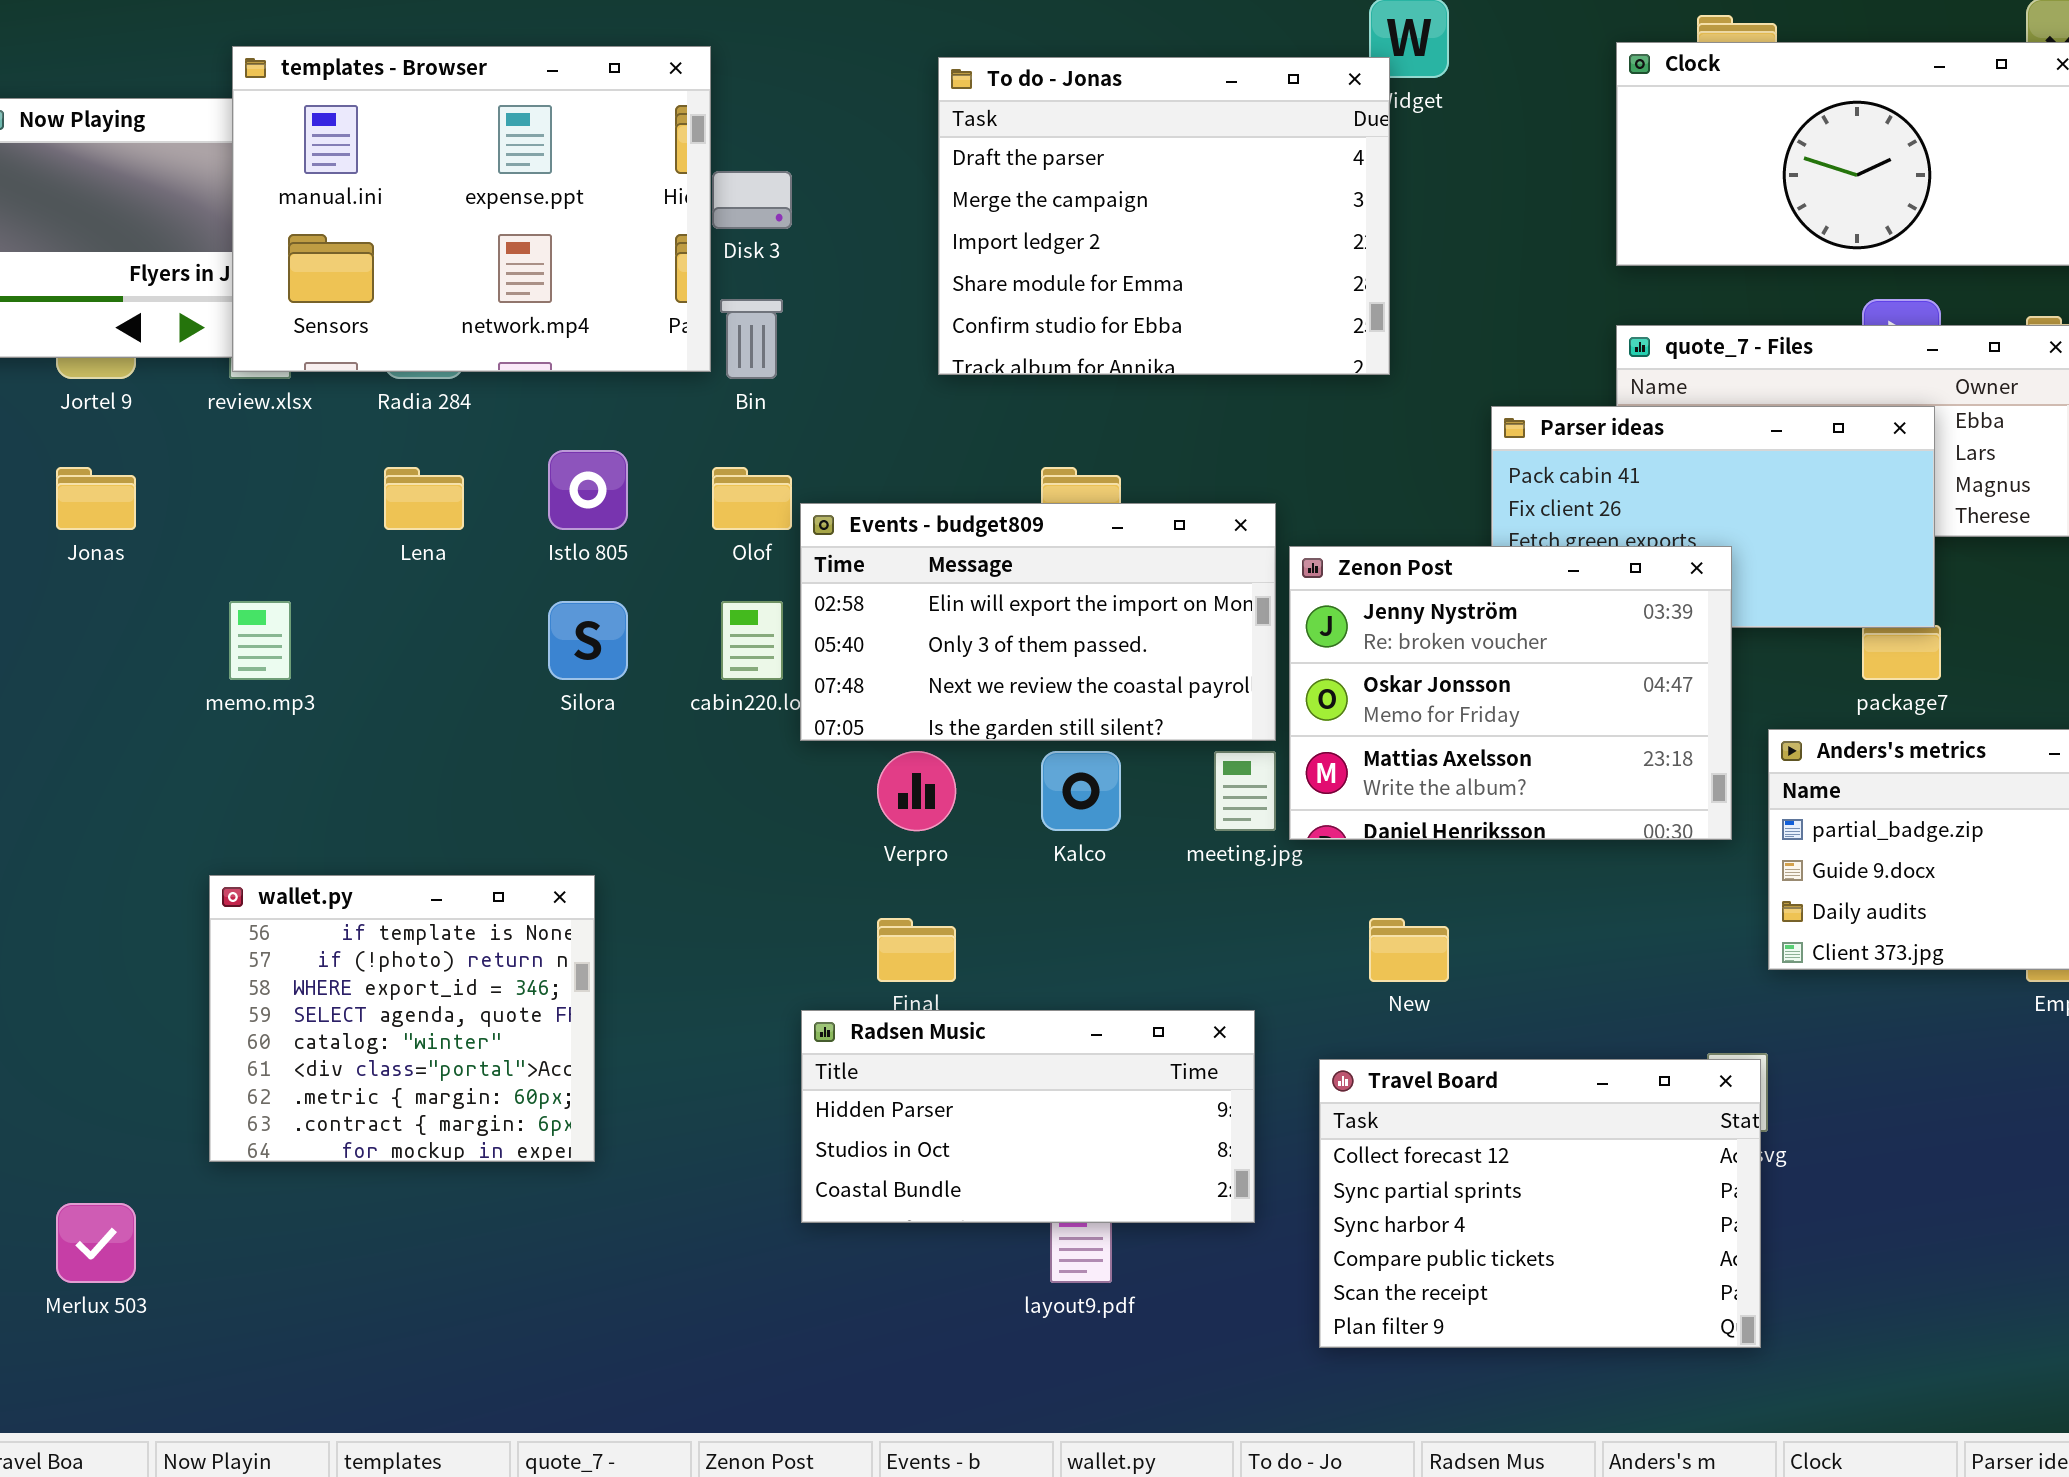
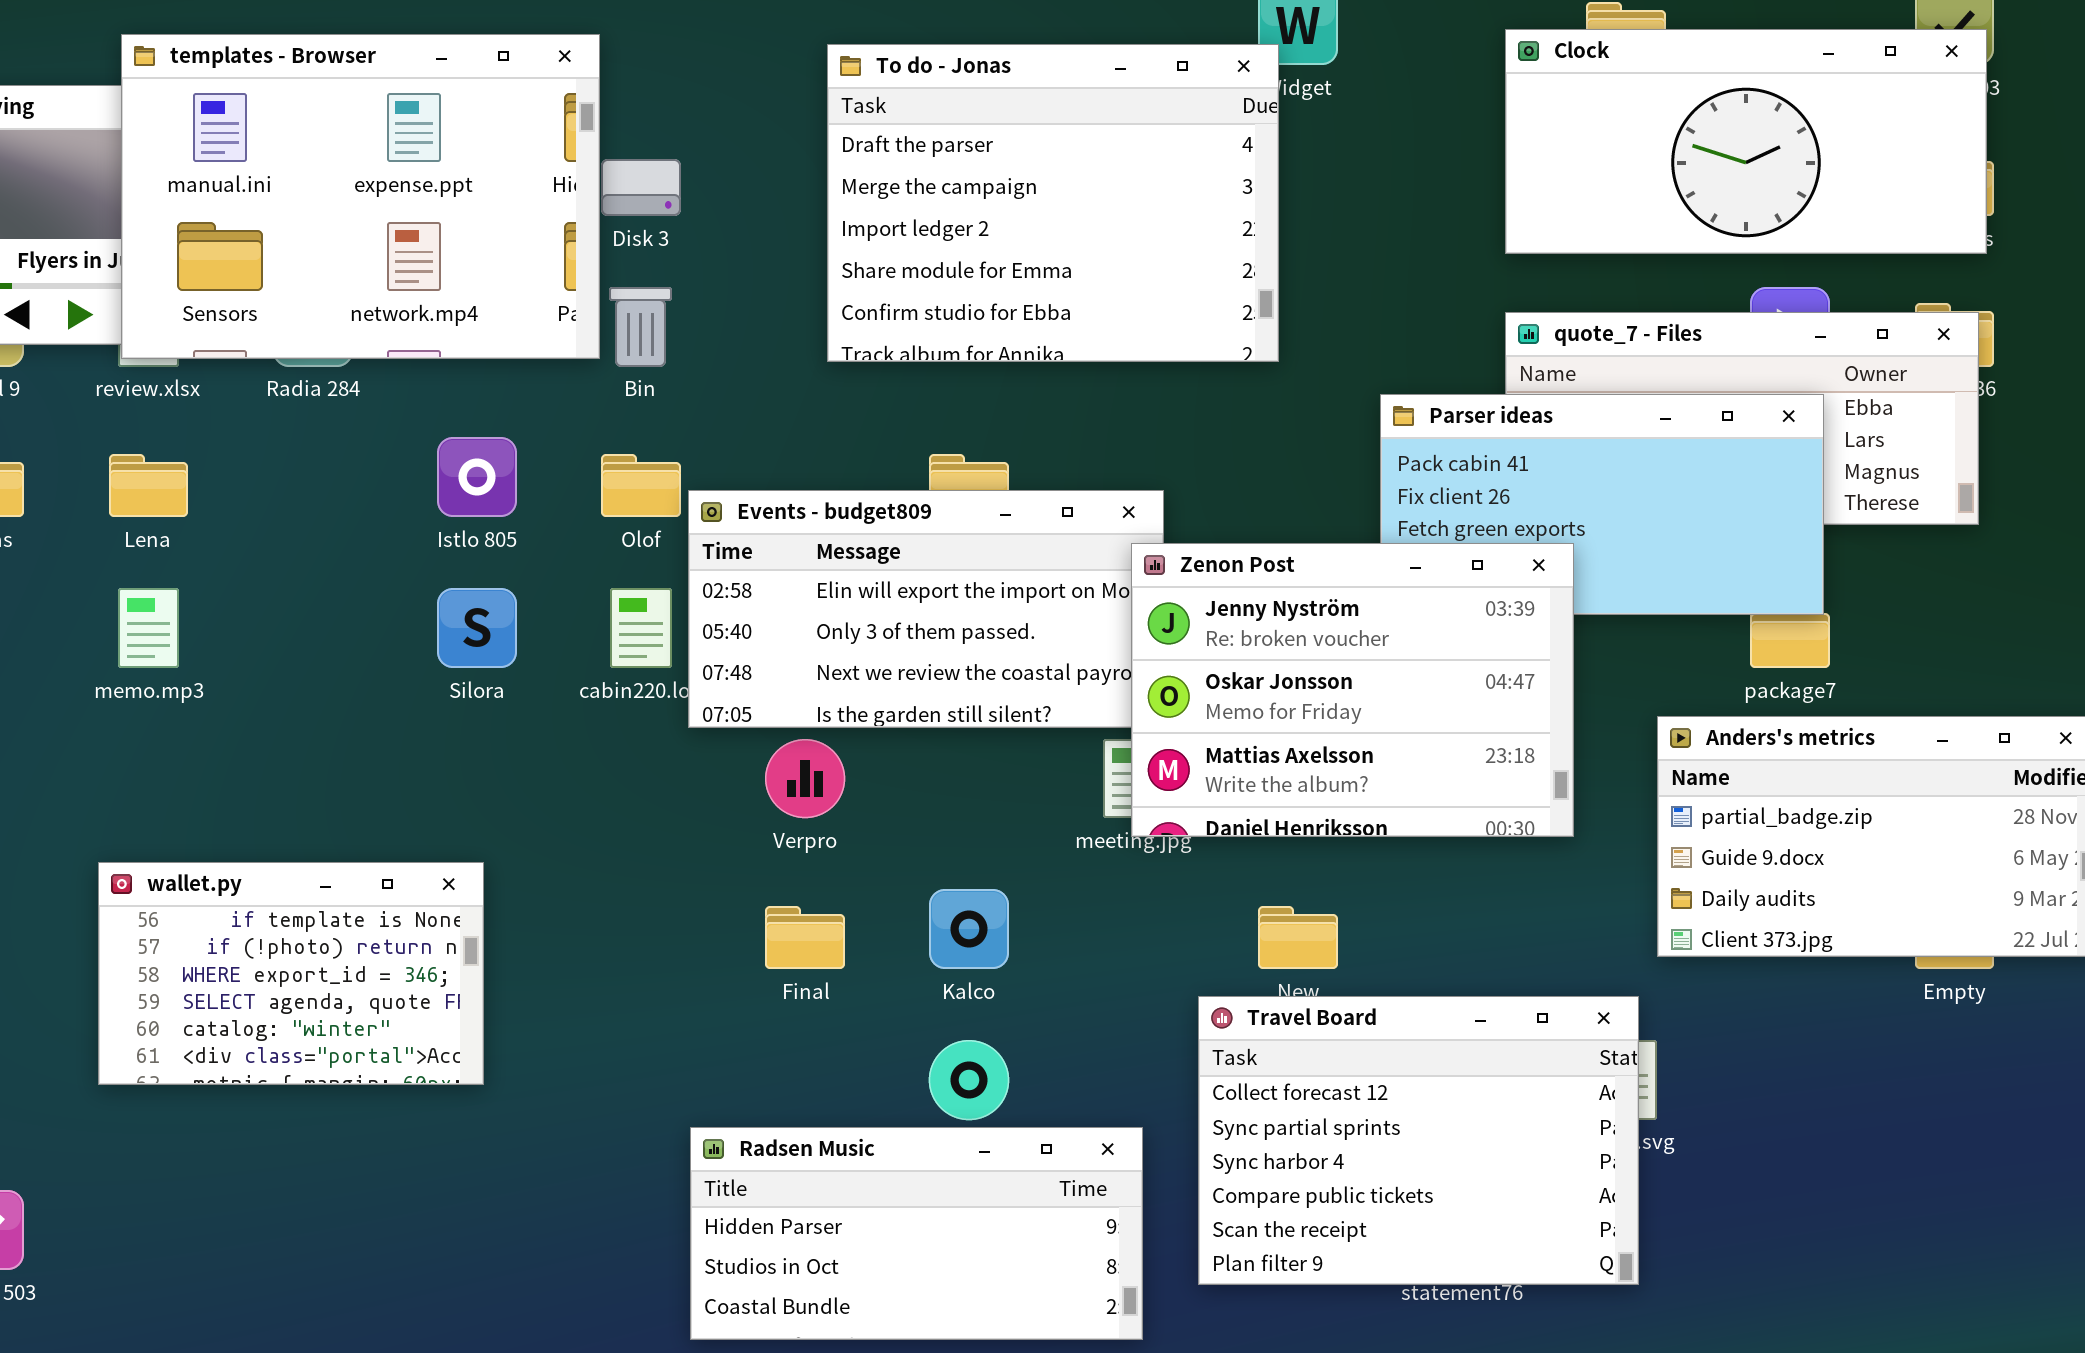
Lena: [384,467,464,530] -> [109,454,188,517], moved
Zenon Post: [1289,546,1732,840] -> [1131,543,1574,837], moved
Kalco: [1041,751,1121,831] -> [929,889,1009,969], moved
wallet.py: [209,875,595,1162] -> [98,862,484,1085], resized
Radsen Music: [801,1010,1255,1223] -> [690,1127,1143,1340], moved
Travel Board: [1319,1059,1761,1348] -> [1198,996,1639,1285], moved

